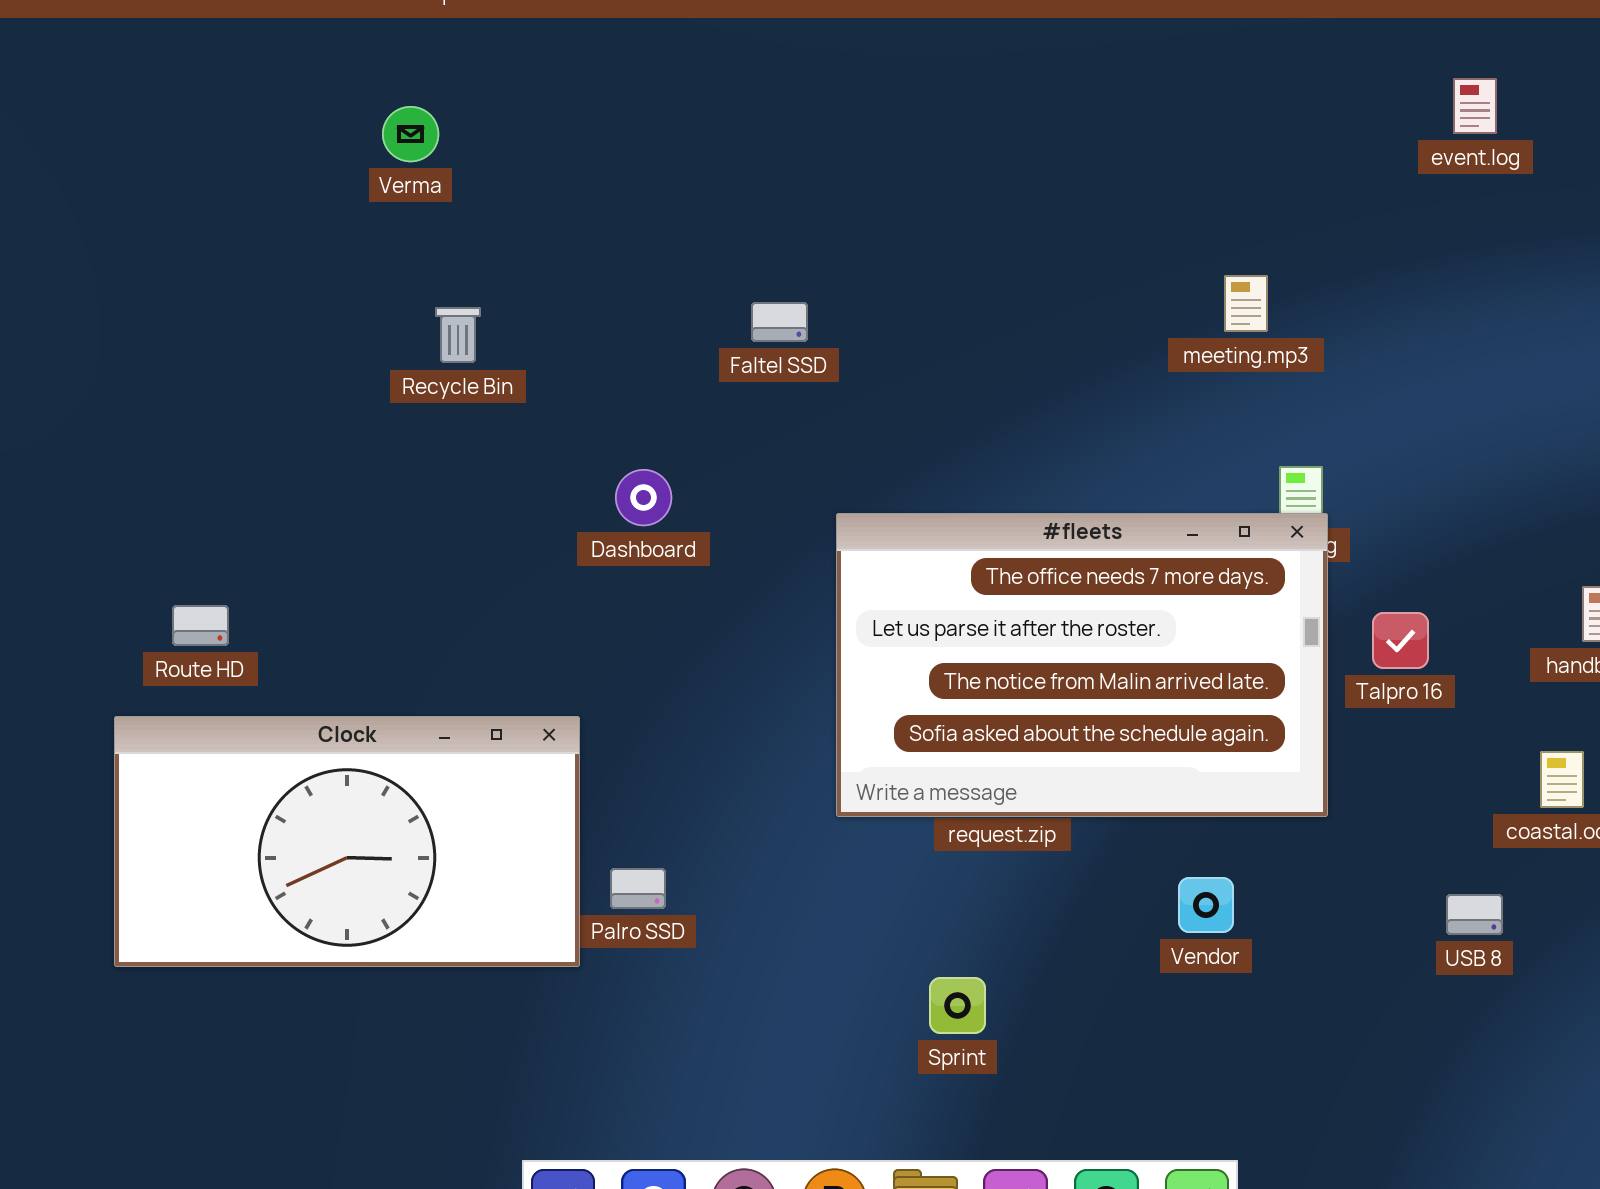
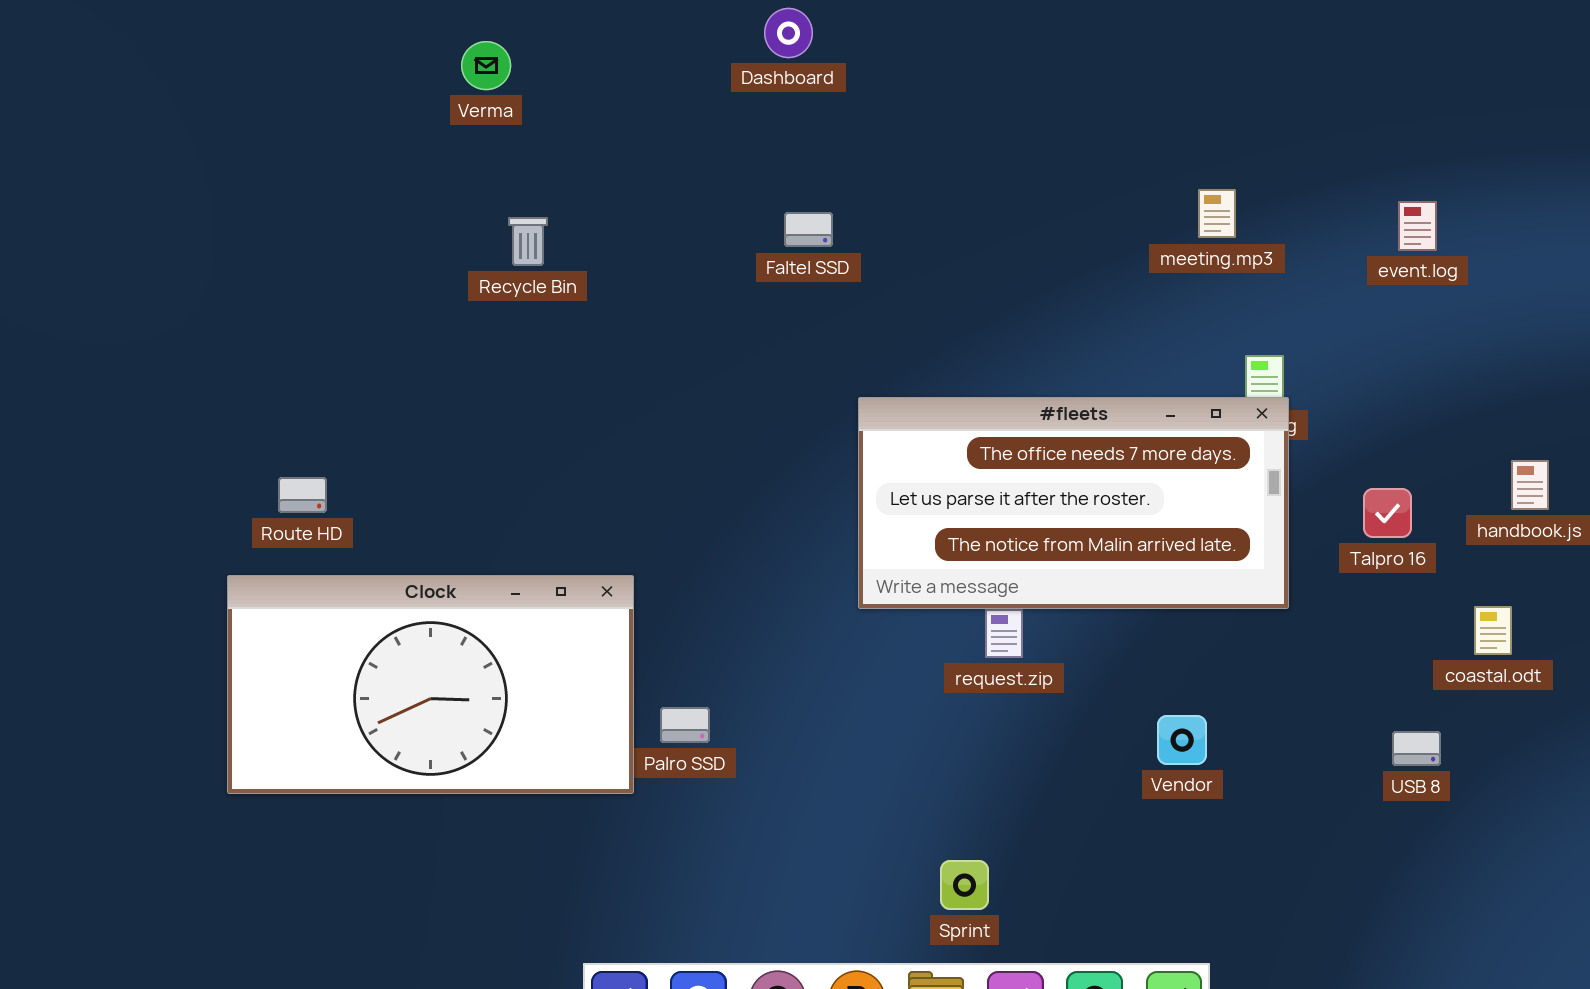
event.log: [1453,78,1497,134] -> [1398,201,1437,251], moved
Dashboard: [615,469,672,526] -> [764,8,813,58], moved
#fleets: [836,513,1328,817] -> [858,397,1289,609], resized
Talpro 16: [1372,612,1429,669] -> [1363,488,1412,538], moved
Sprint: [929,977,986,1034] -> [940,860,989,910], moved

